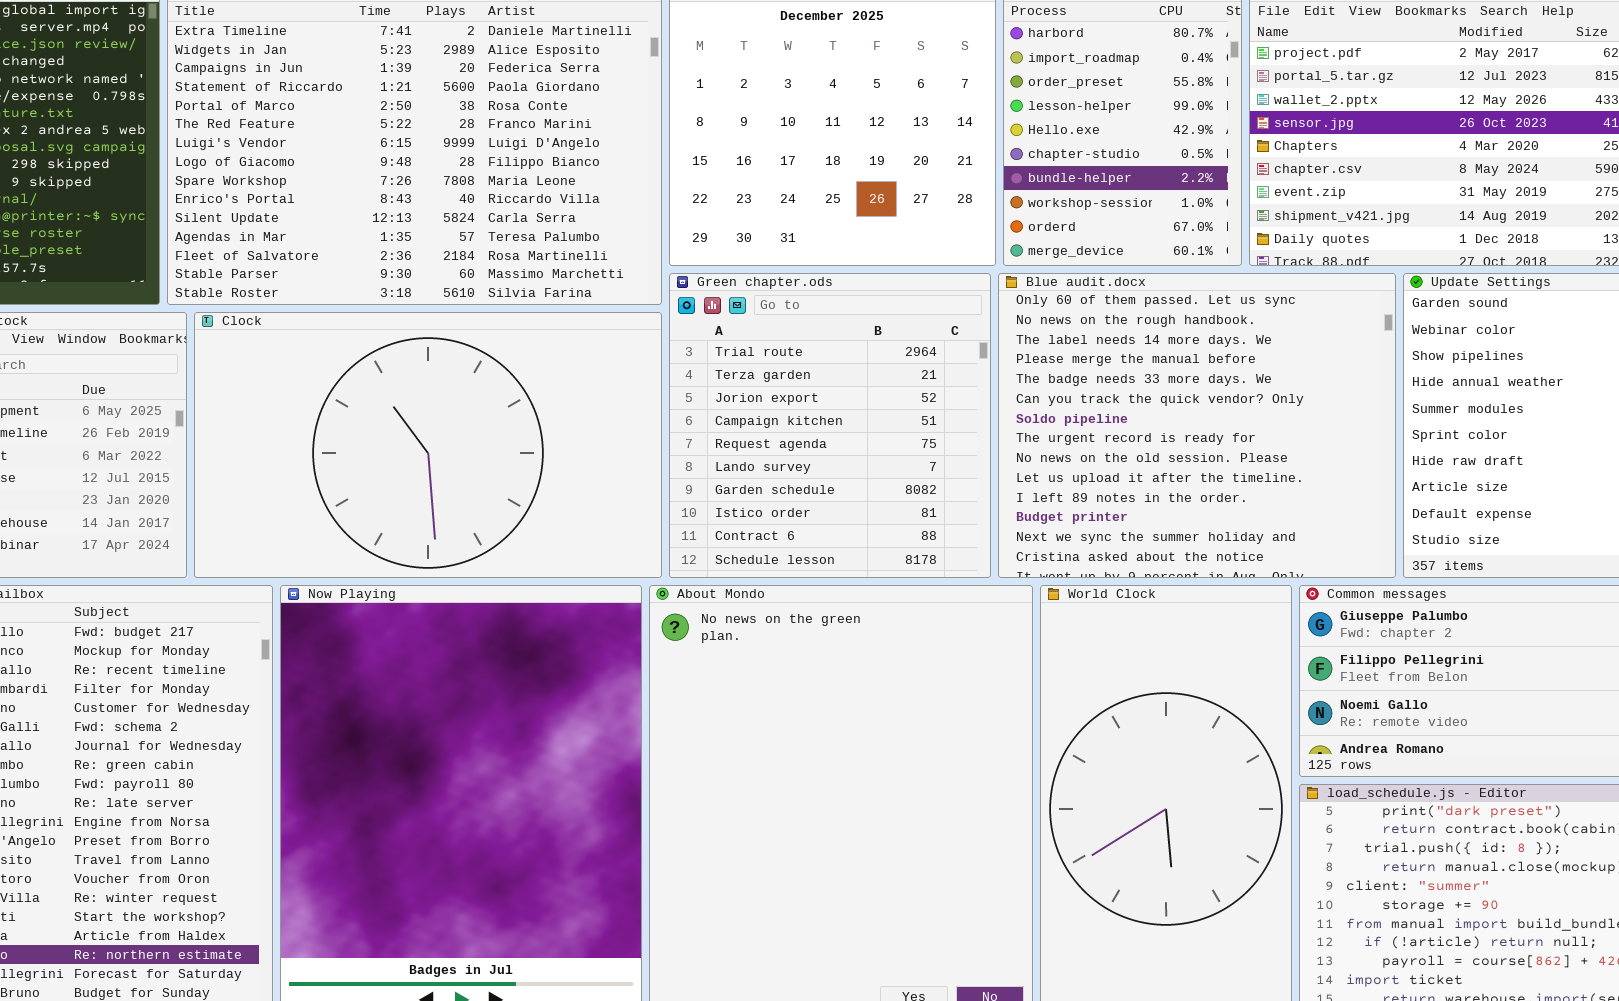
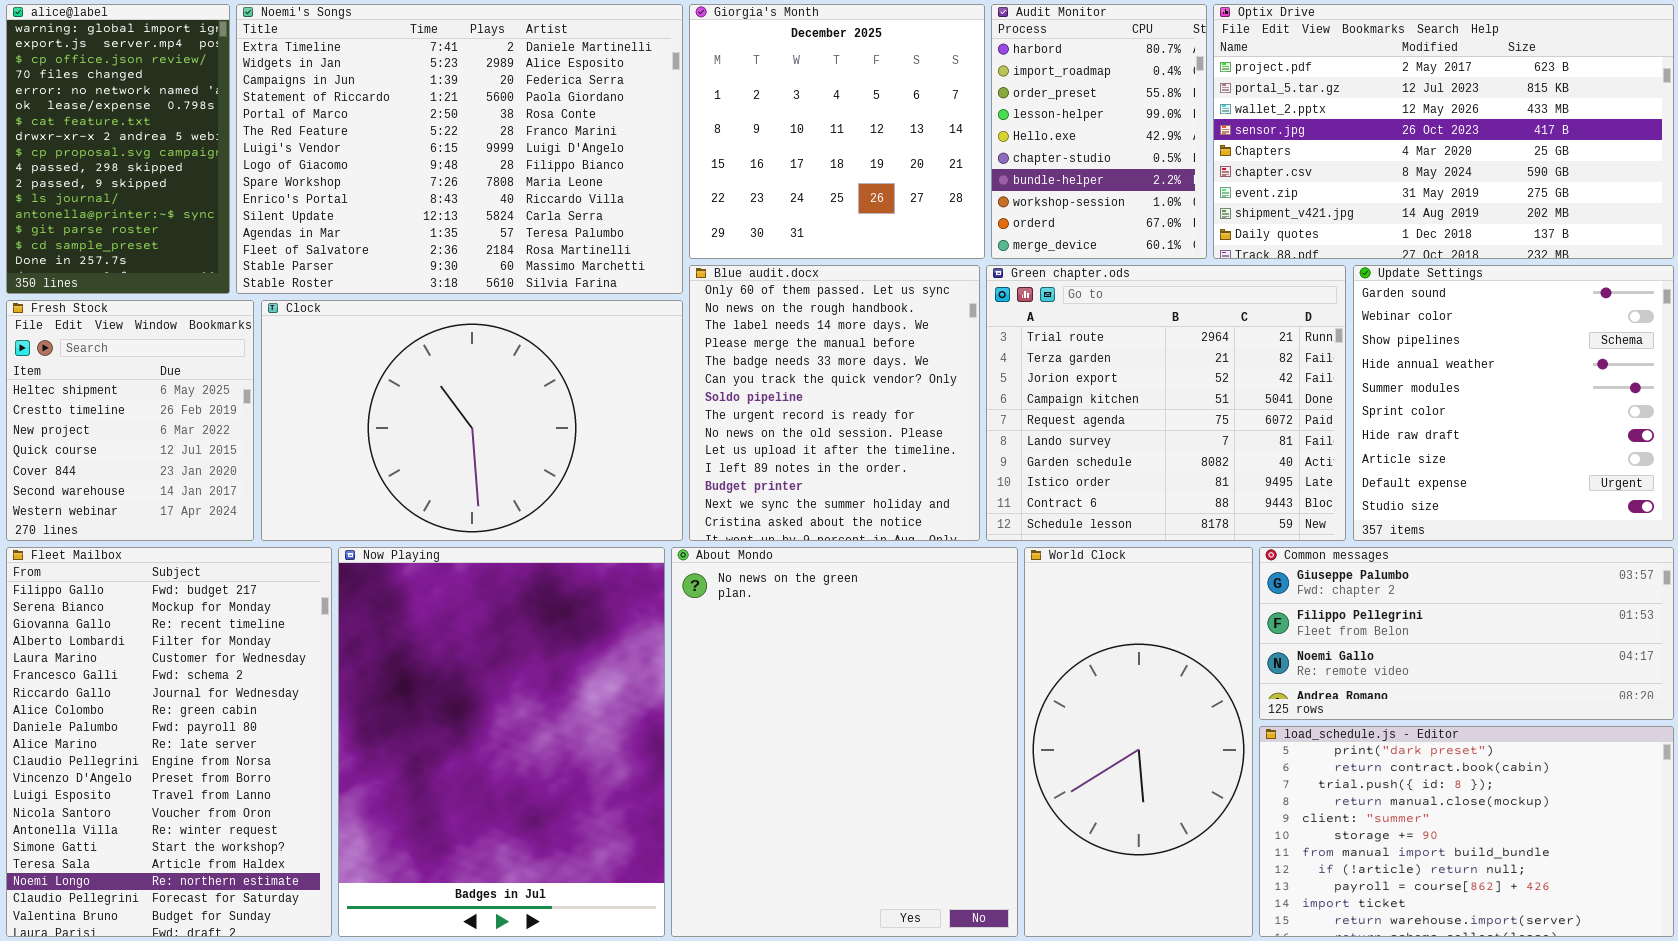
Green chapter.ods: [669,273,991,578] -> [986,265,1346,541], moved, resized
Blue audit.docx: [998,273,1396,578] -> [689,265,980,541], moved, resized

